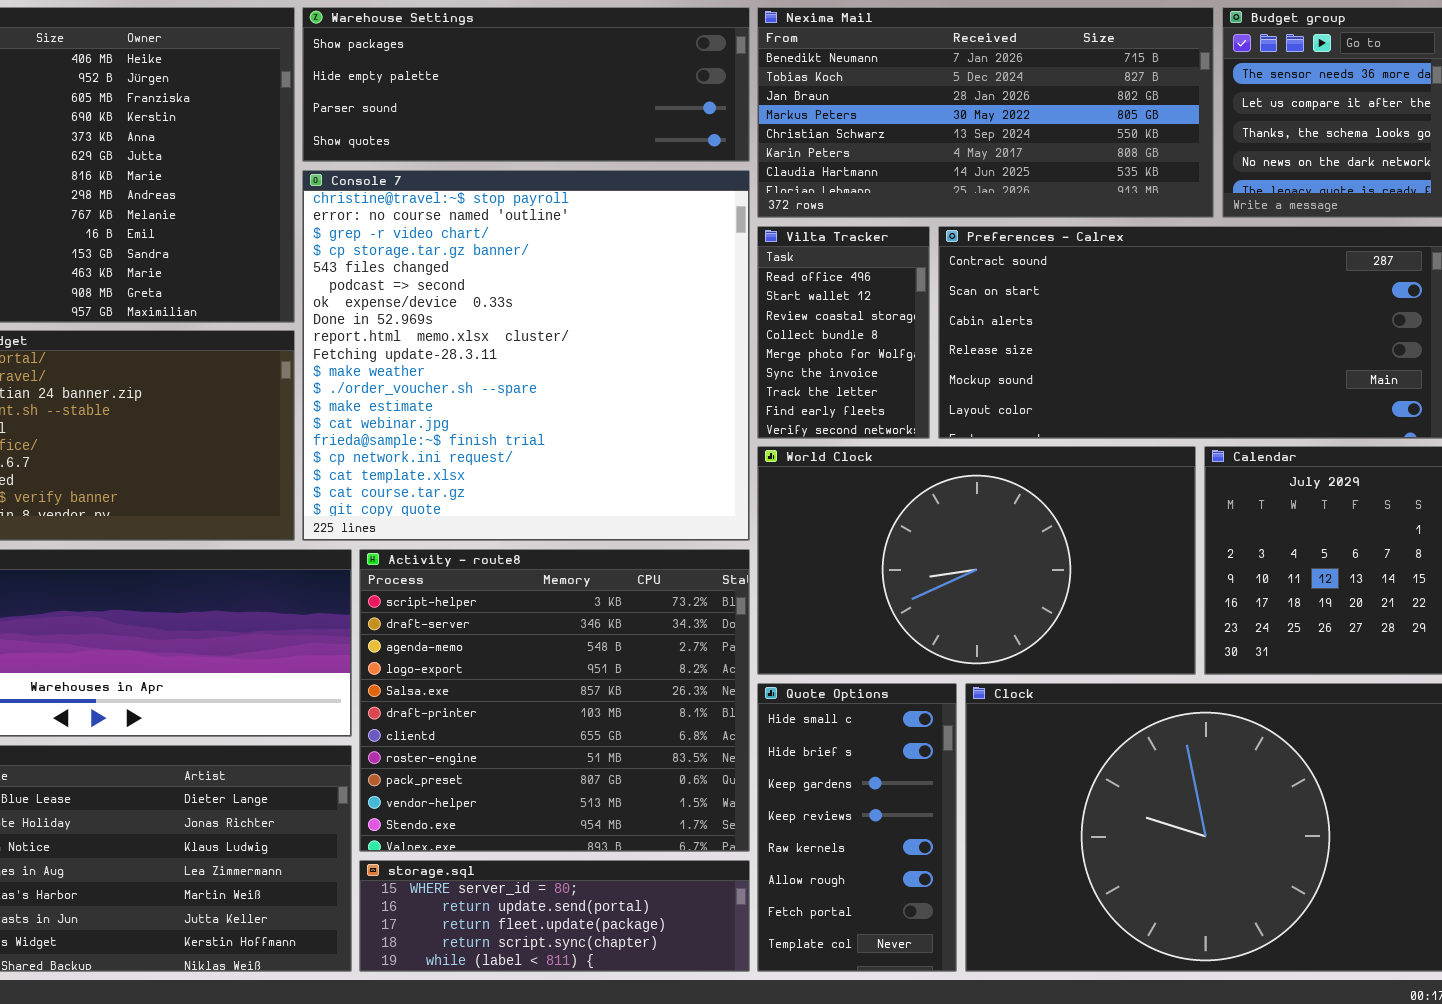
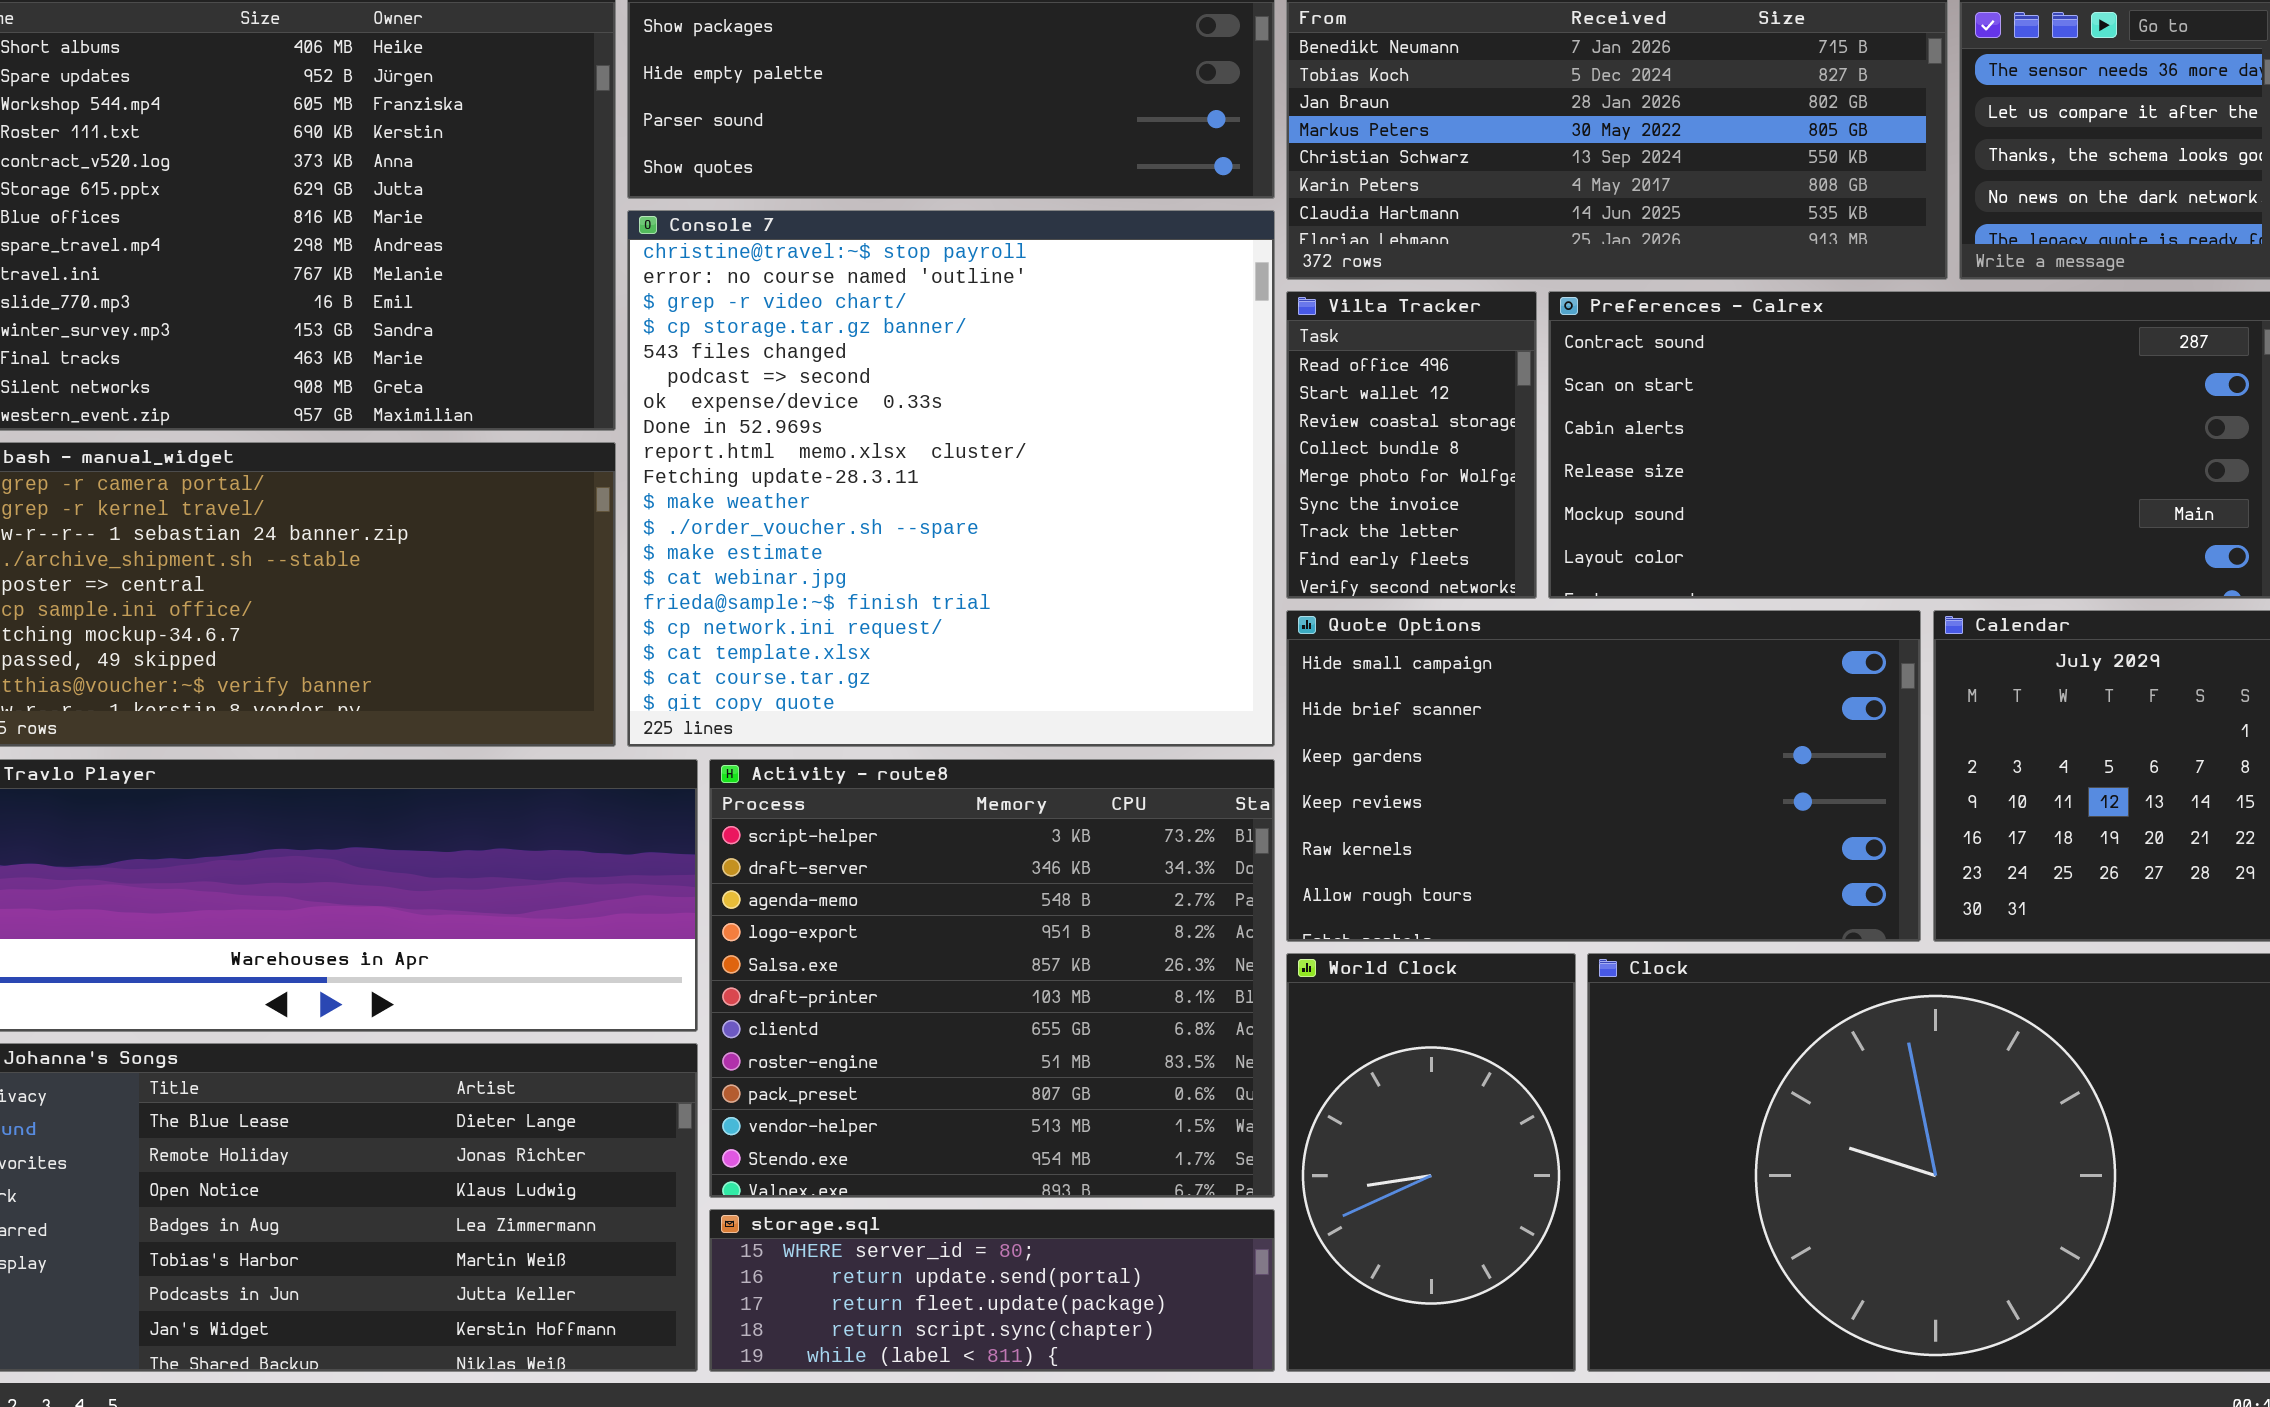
World Clock: [757,446,1196,675] -> [1286,953,1576,1372], moved, resized
Quote Options: [757,683,957,972] -> [1286,610,1921,942], moved, resized

